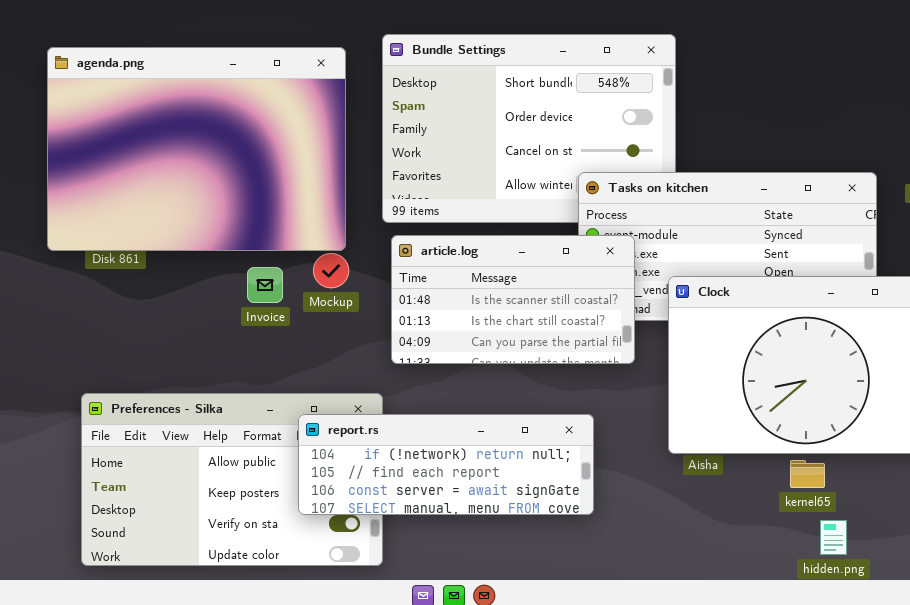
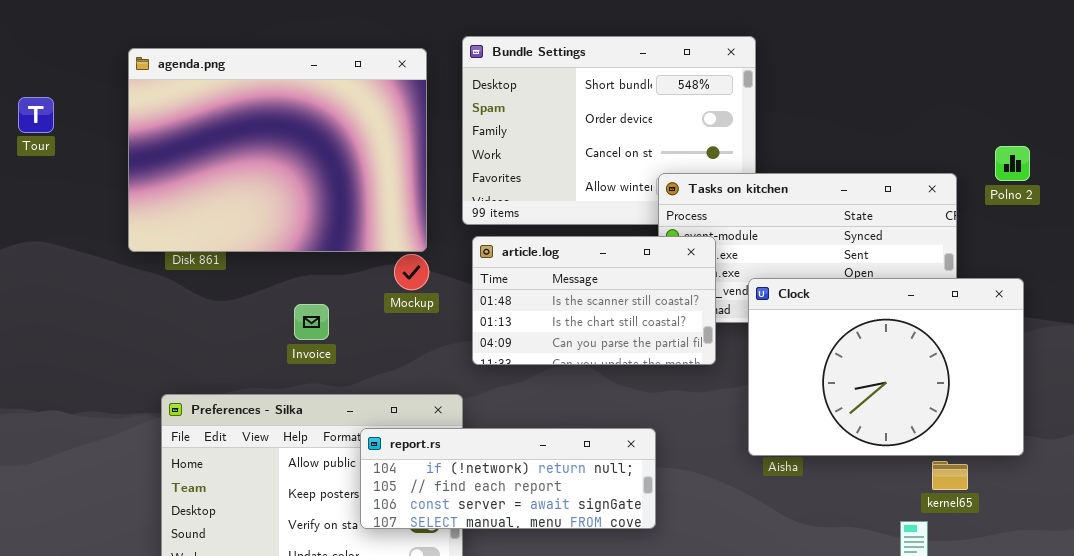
Invoice: [247,267,283,303] -> [294,304,329,340], moved
report.rs: [298,414,594,515] -> [360,428,656,529], moved
kernel65: [790,460,825,488] -> [932,461,968,490], moved

